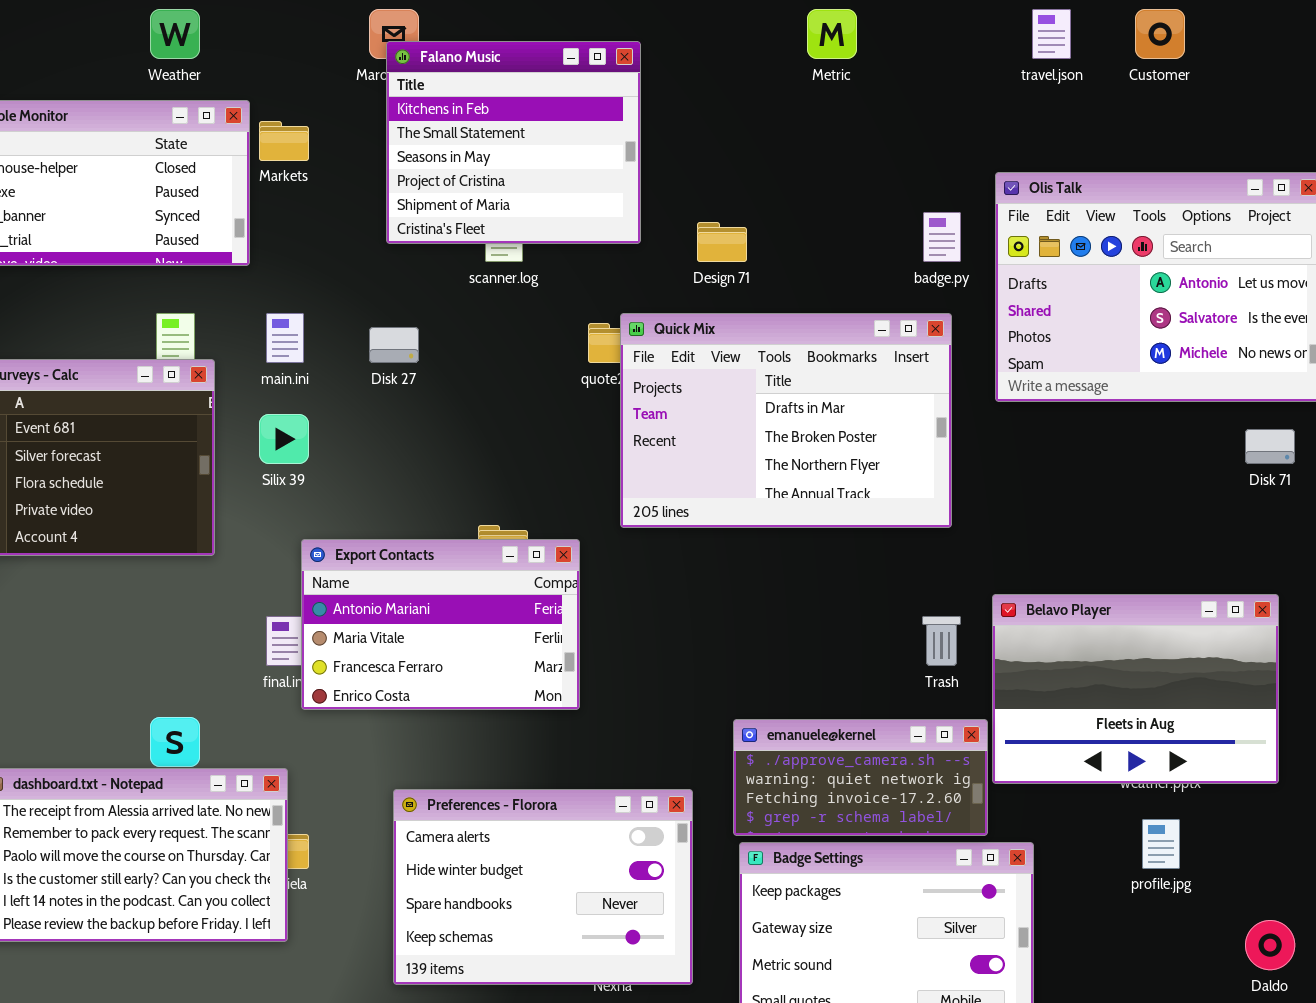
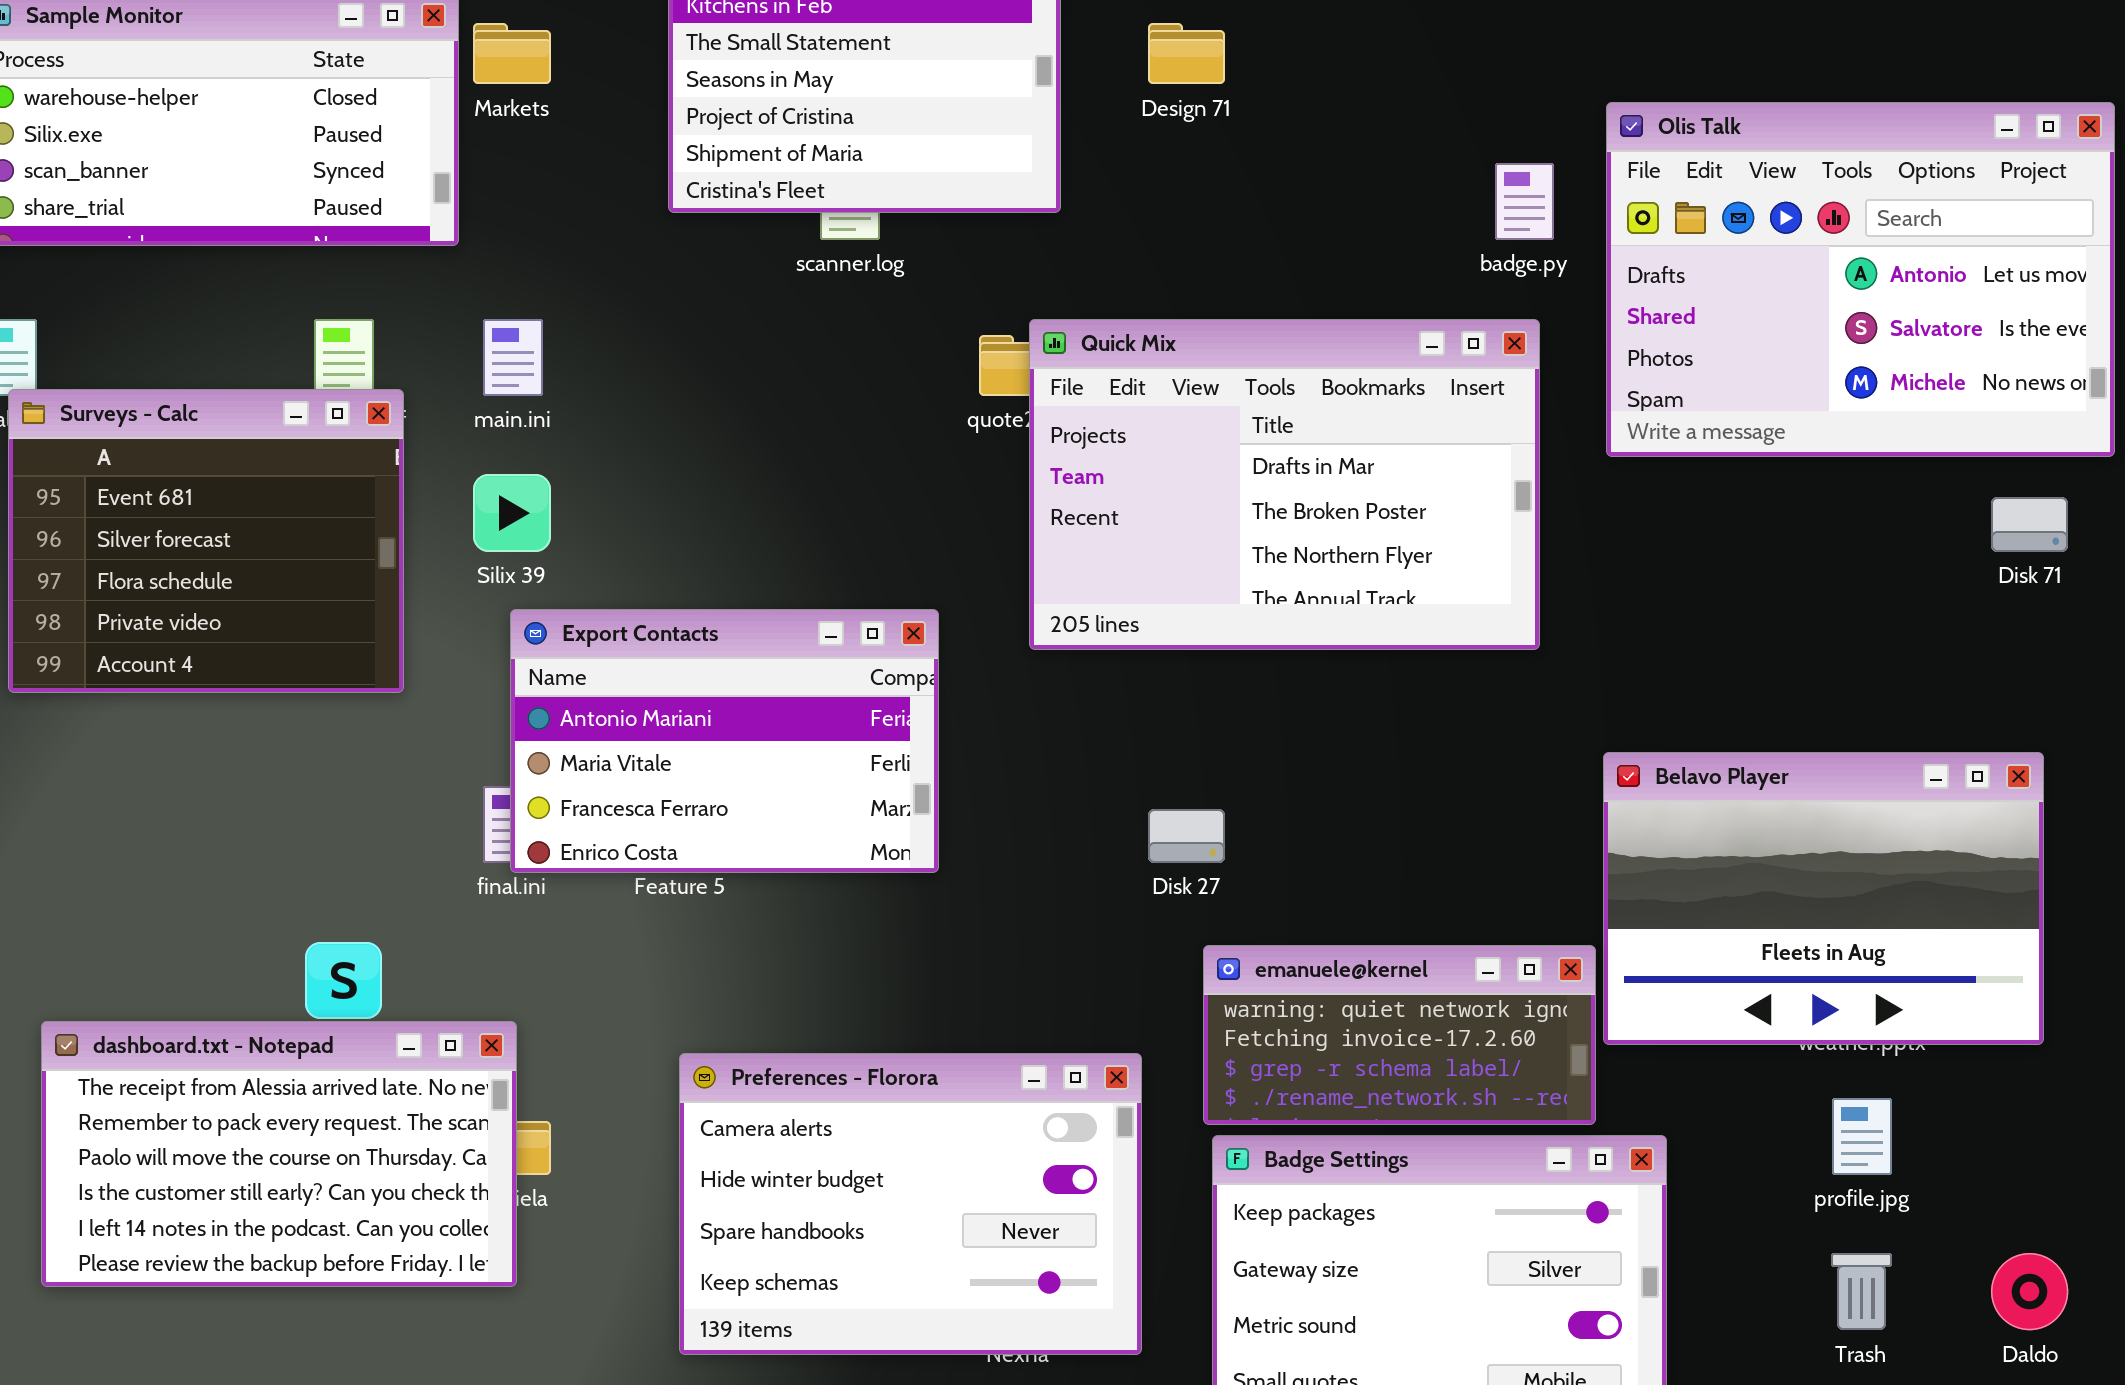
Design 71: [697,222,747,262] -> [1148,23,1225,84], moved
Disk 27: [369,327,419,363] -> [1148,809,1225,863], moved
Export Contacts: [301,539,580,710] -> [510,609,939,873], moved
Trash: [922,616,961,666] -> [1831,1253,1892,1330], moved
emanuele@kernel: [733,719,988,836] -> [1203,945,1596,1125], scrolled down 1 row

